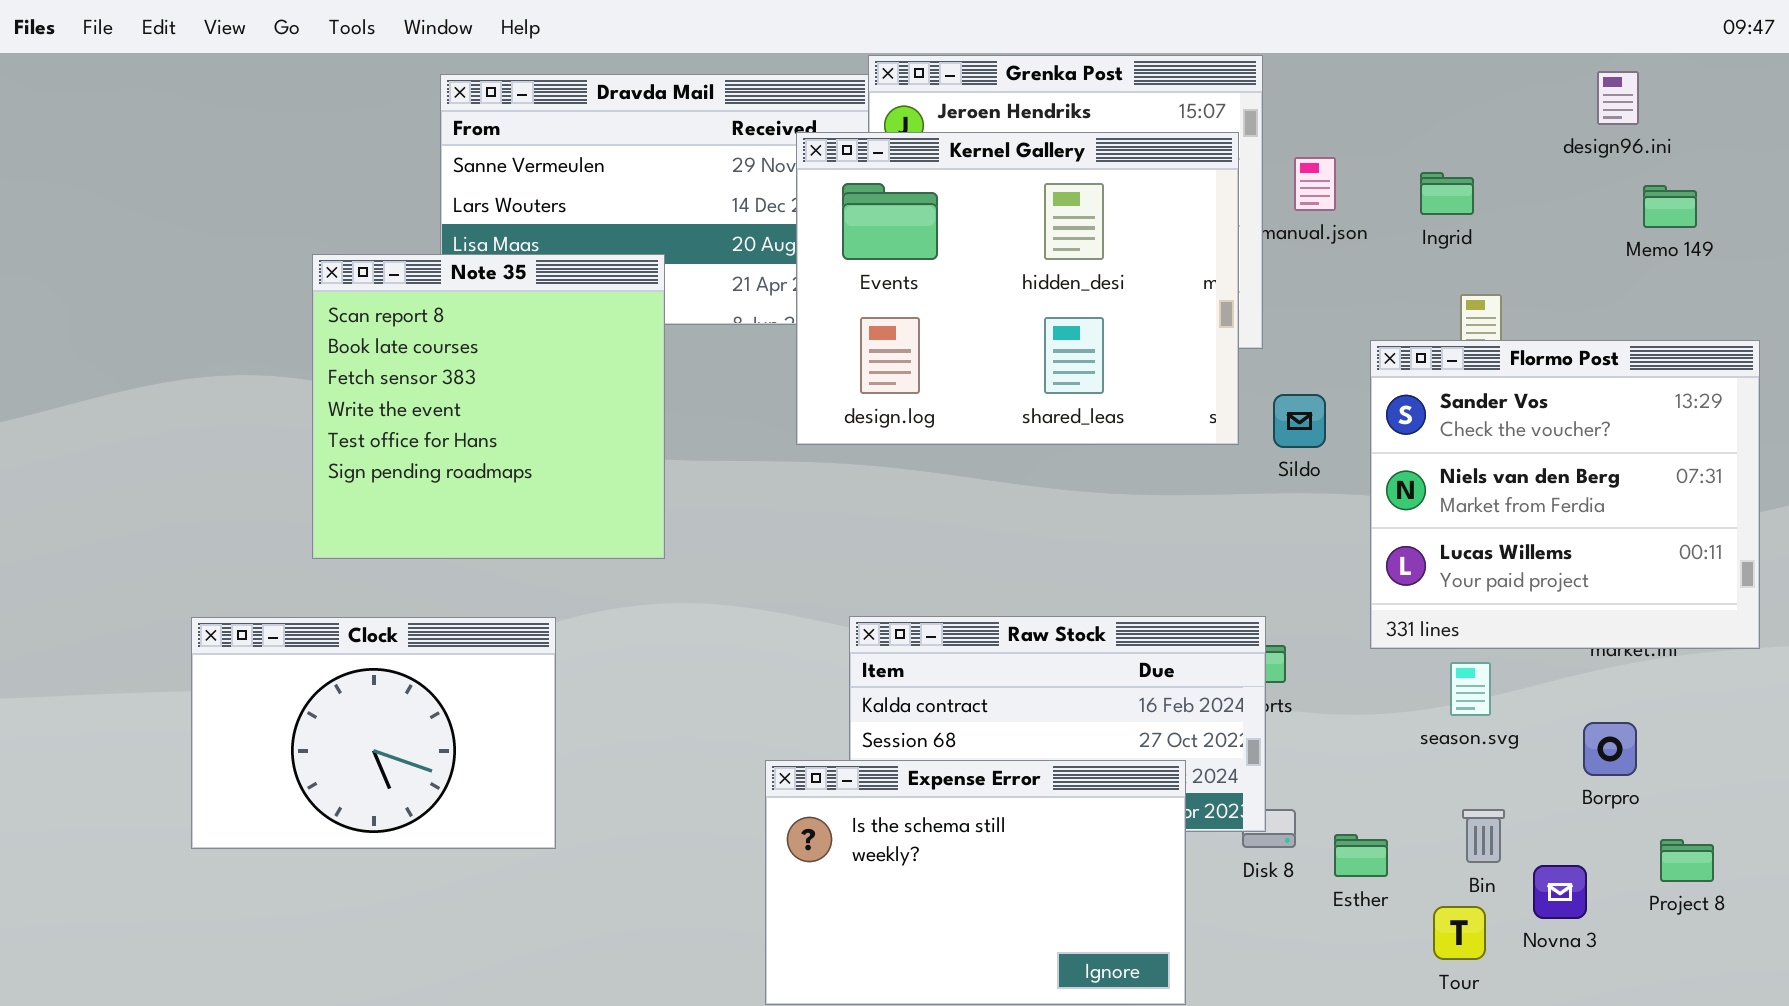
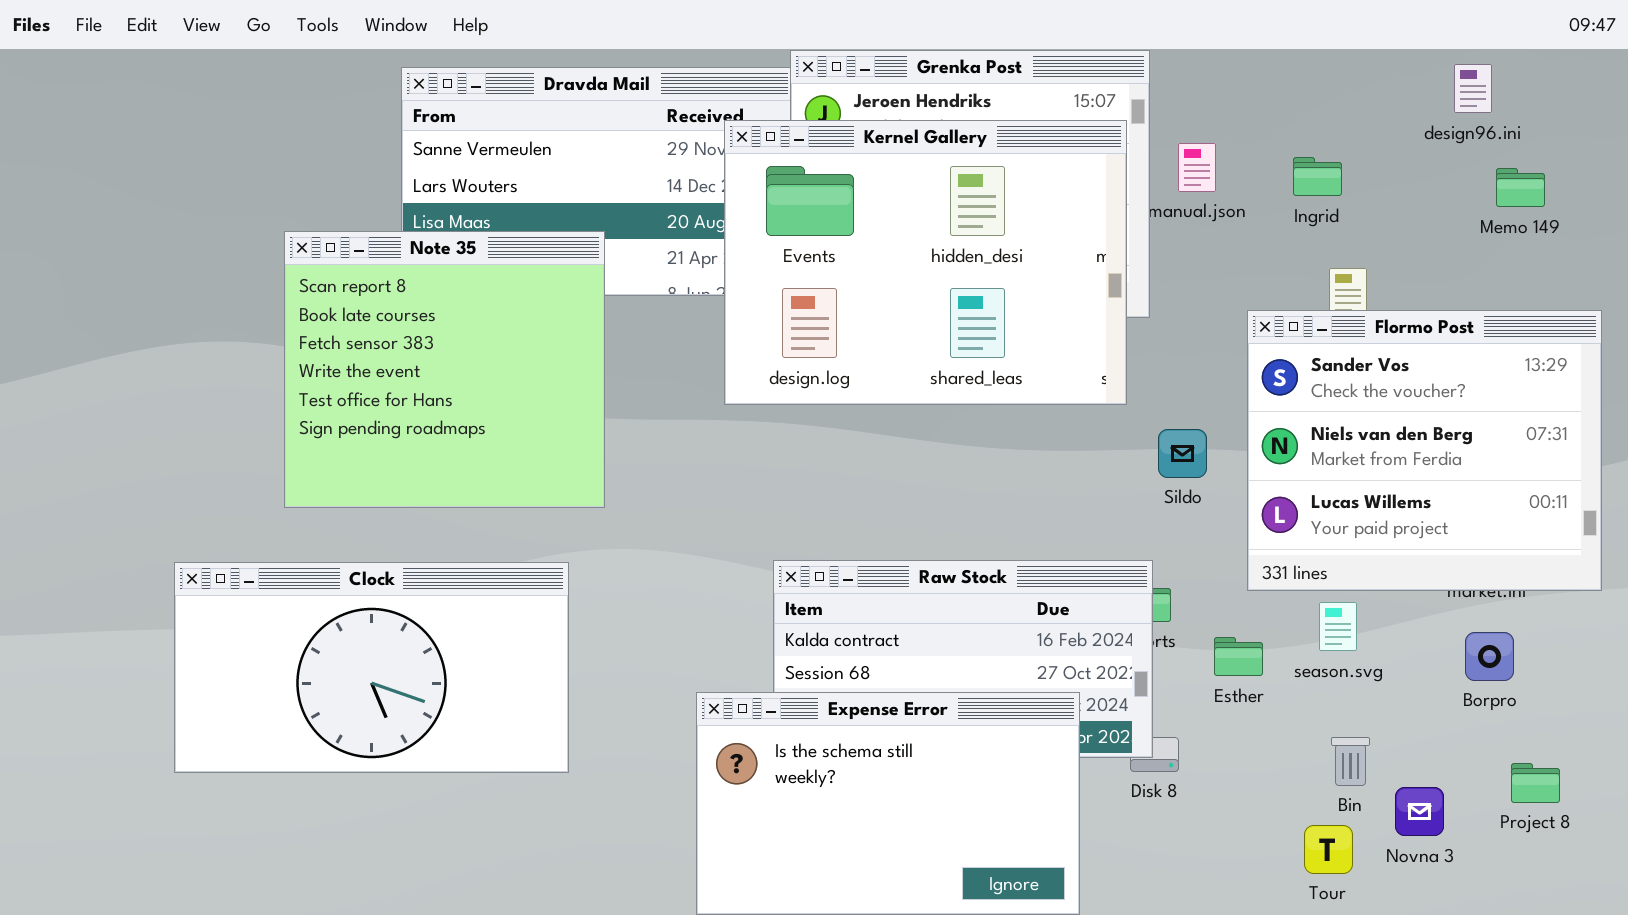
Sildo: [1273,394,1326,448] -> [1158,429,1207,478], moved
Clock: [191,617,556,849] -> [174,562,569,773], resized
Borpro: [1583,722,1637,776] -> [1465,632,1514,681], moved
Esther: [1334,834,1388,877] -> [1214,637,1263,676], moved

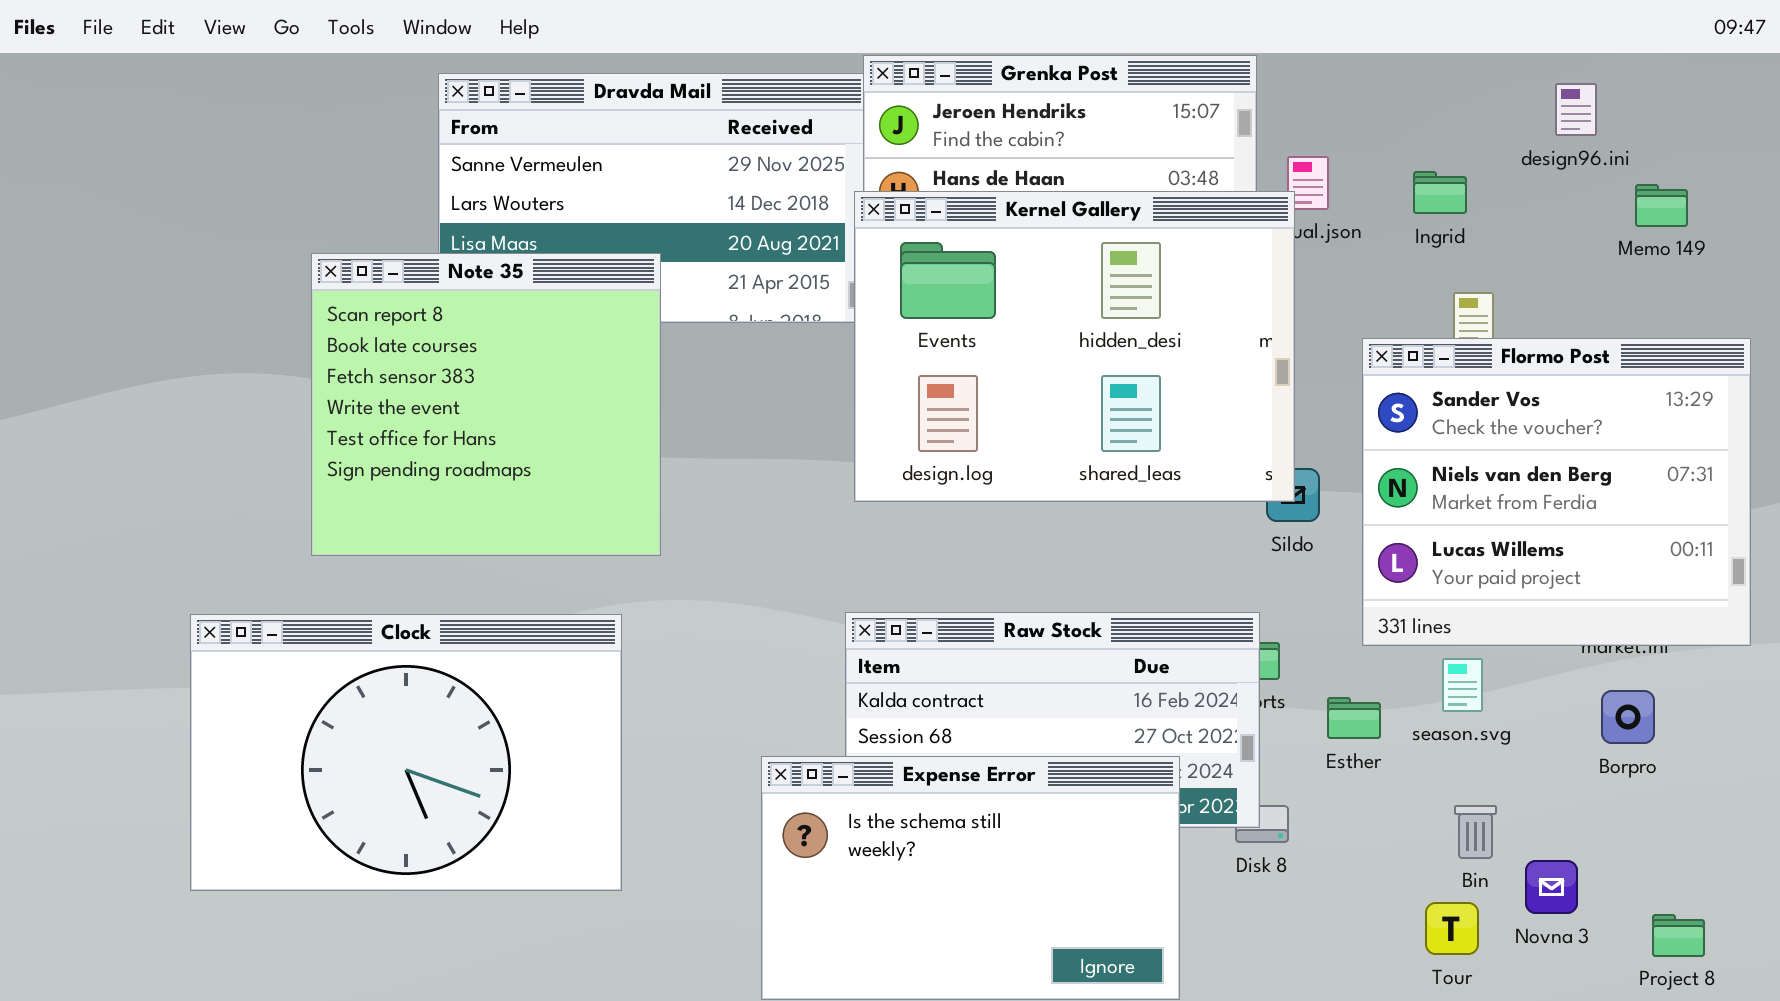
design96.ini: [1454,64,1492,113] -> [1555,83,1597,136], moved
Kernel Gallery: [724,120,1127,405] -> [854,191,1295,502], moved
Clock: [174,562,569,773] -> [190,614,622,891], resized
Project 8: [1511,763,1560,803] -> [1652,914,1705,957], moved

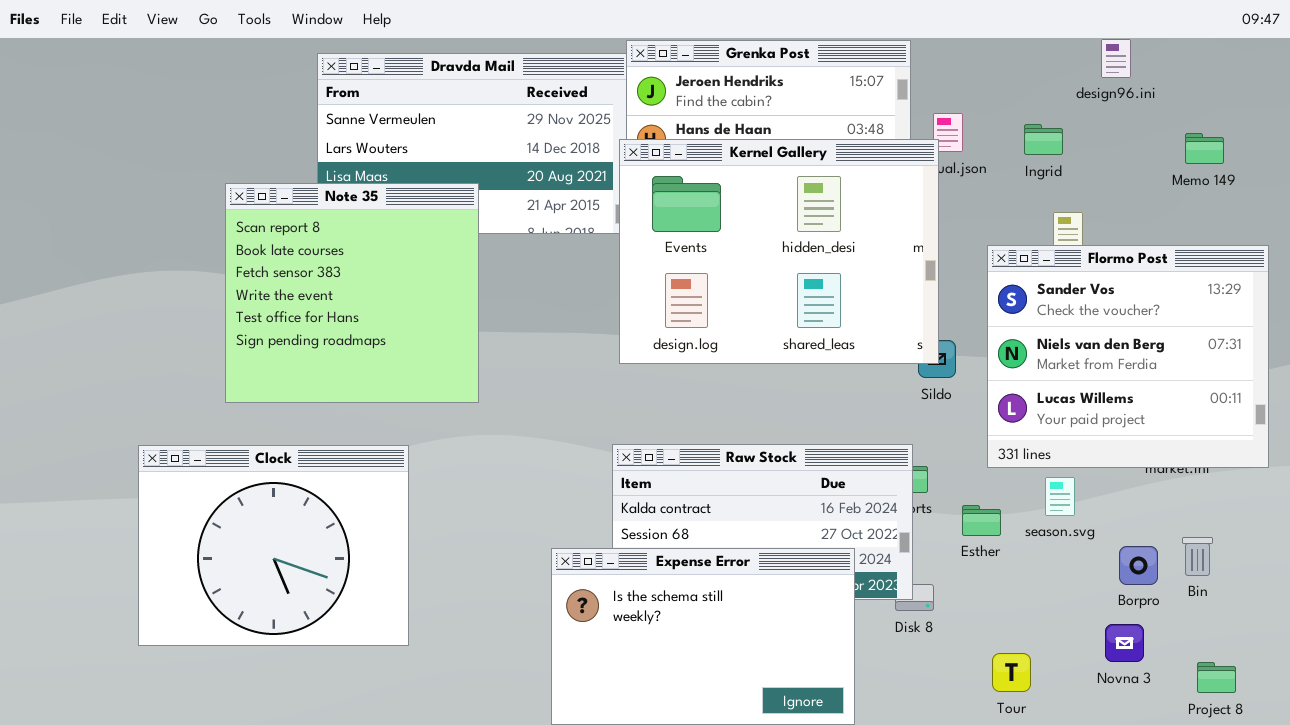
design96.ini: [1555,83,1597,136] -> [1101,39,1131,78], moved
Clock: [190,614,622,891] -> [138,445,409,646], resized
Borpro: [1601,690,1655,744] -> [1119,546,1158,585], moved
Bin: [1454,805,1497,859] -> [1182,537,1213,576], moved
Tour: [1425,902,1479,955] -> [992,653,1031,692], moved

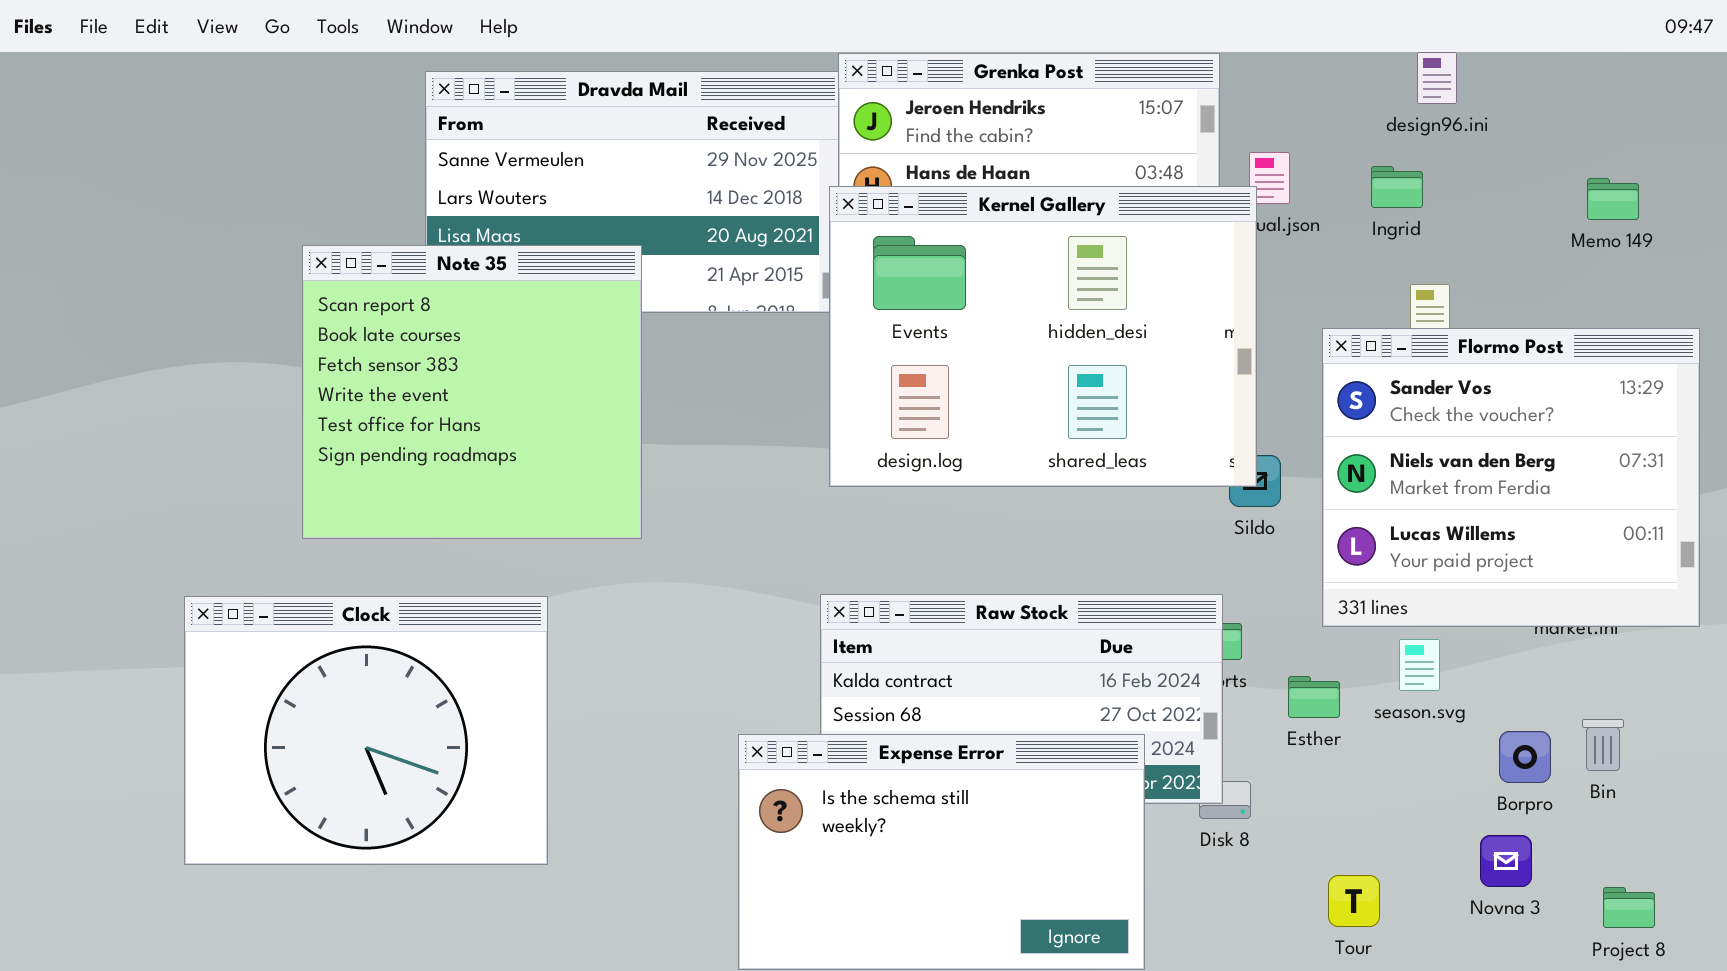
design96.ini: [1101,39,1131,78] -> [1417,52,1457,104], moved

